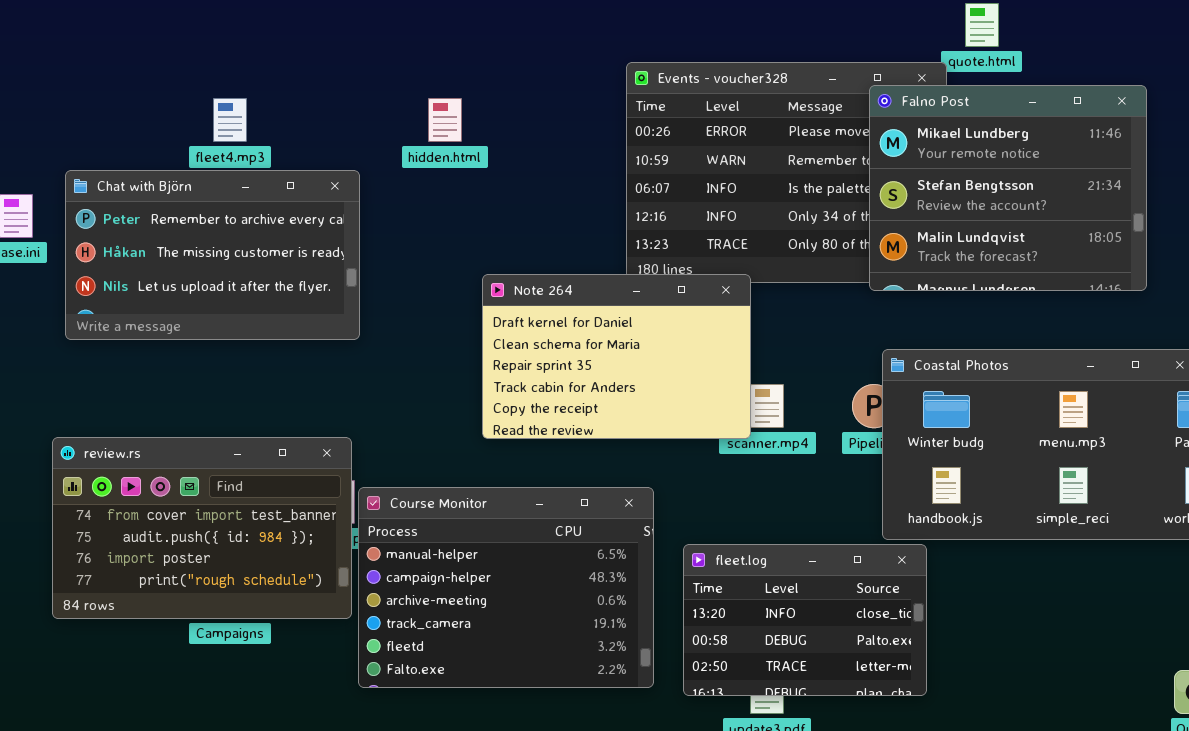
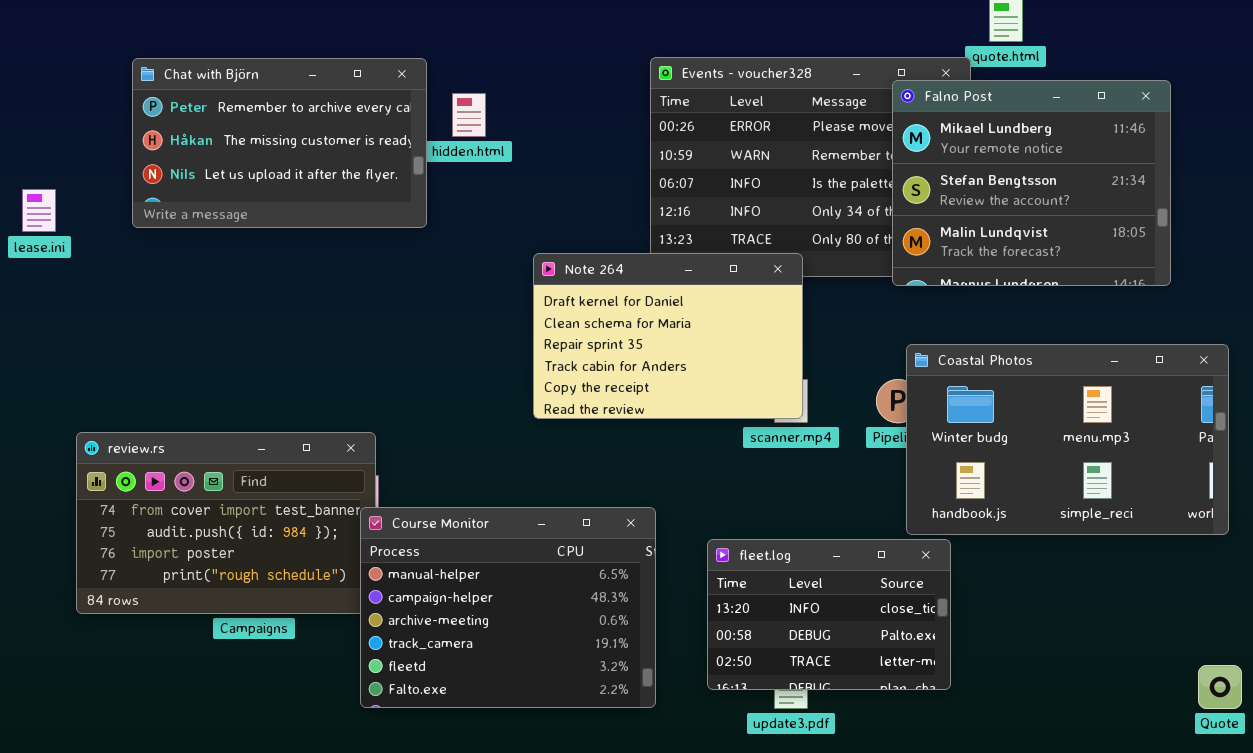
Chat with Björn: [65,170,360,340] -> [132,58,427,228], moved
Note 264: [482,274,751,439] -> [533,253,803,419], moved
Course Monitor: [358,487,654,688] -> [360,507,656,708], moved

